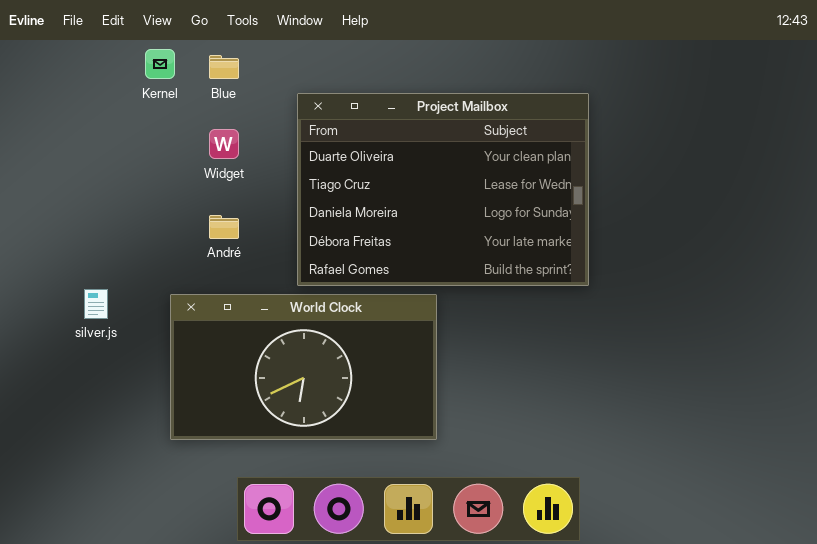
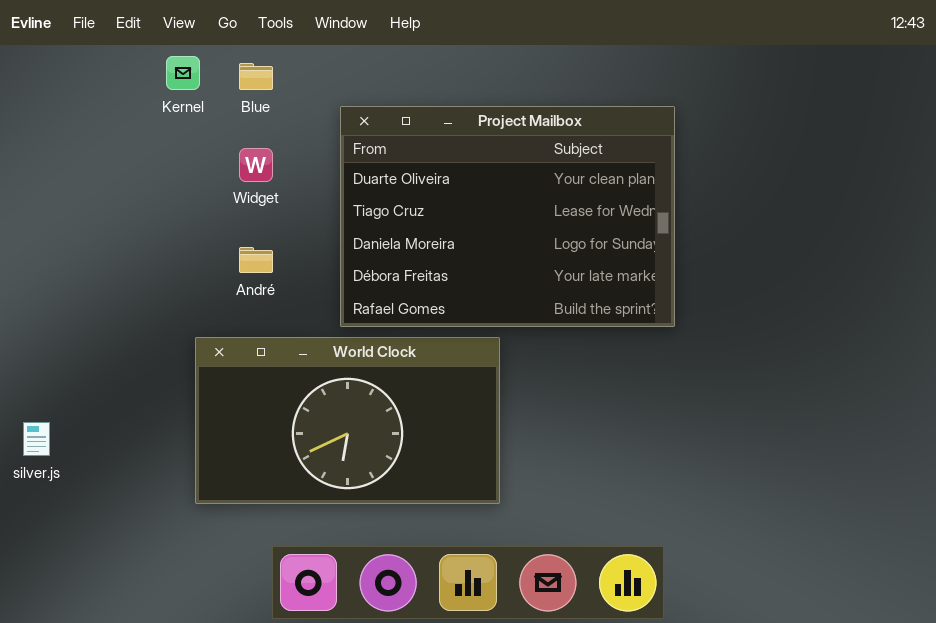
silver.js: [84,289,108,319] -> [23,422,50,456], moved

